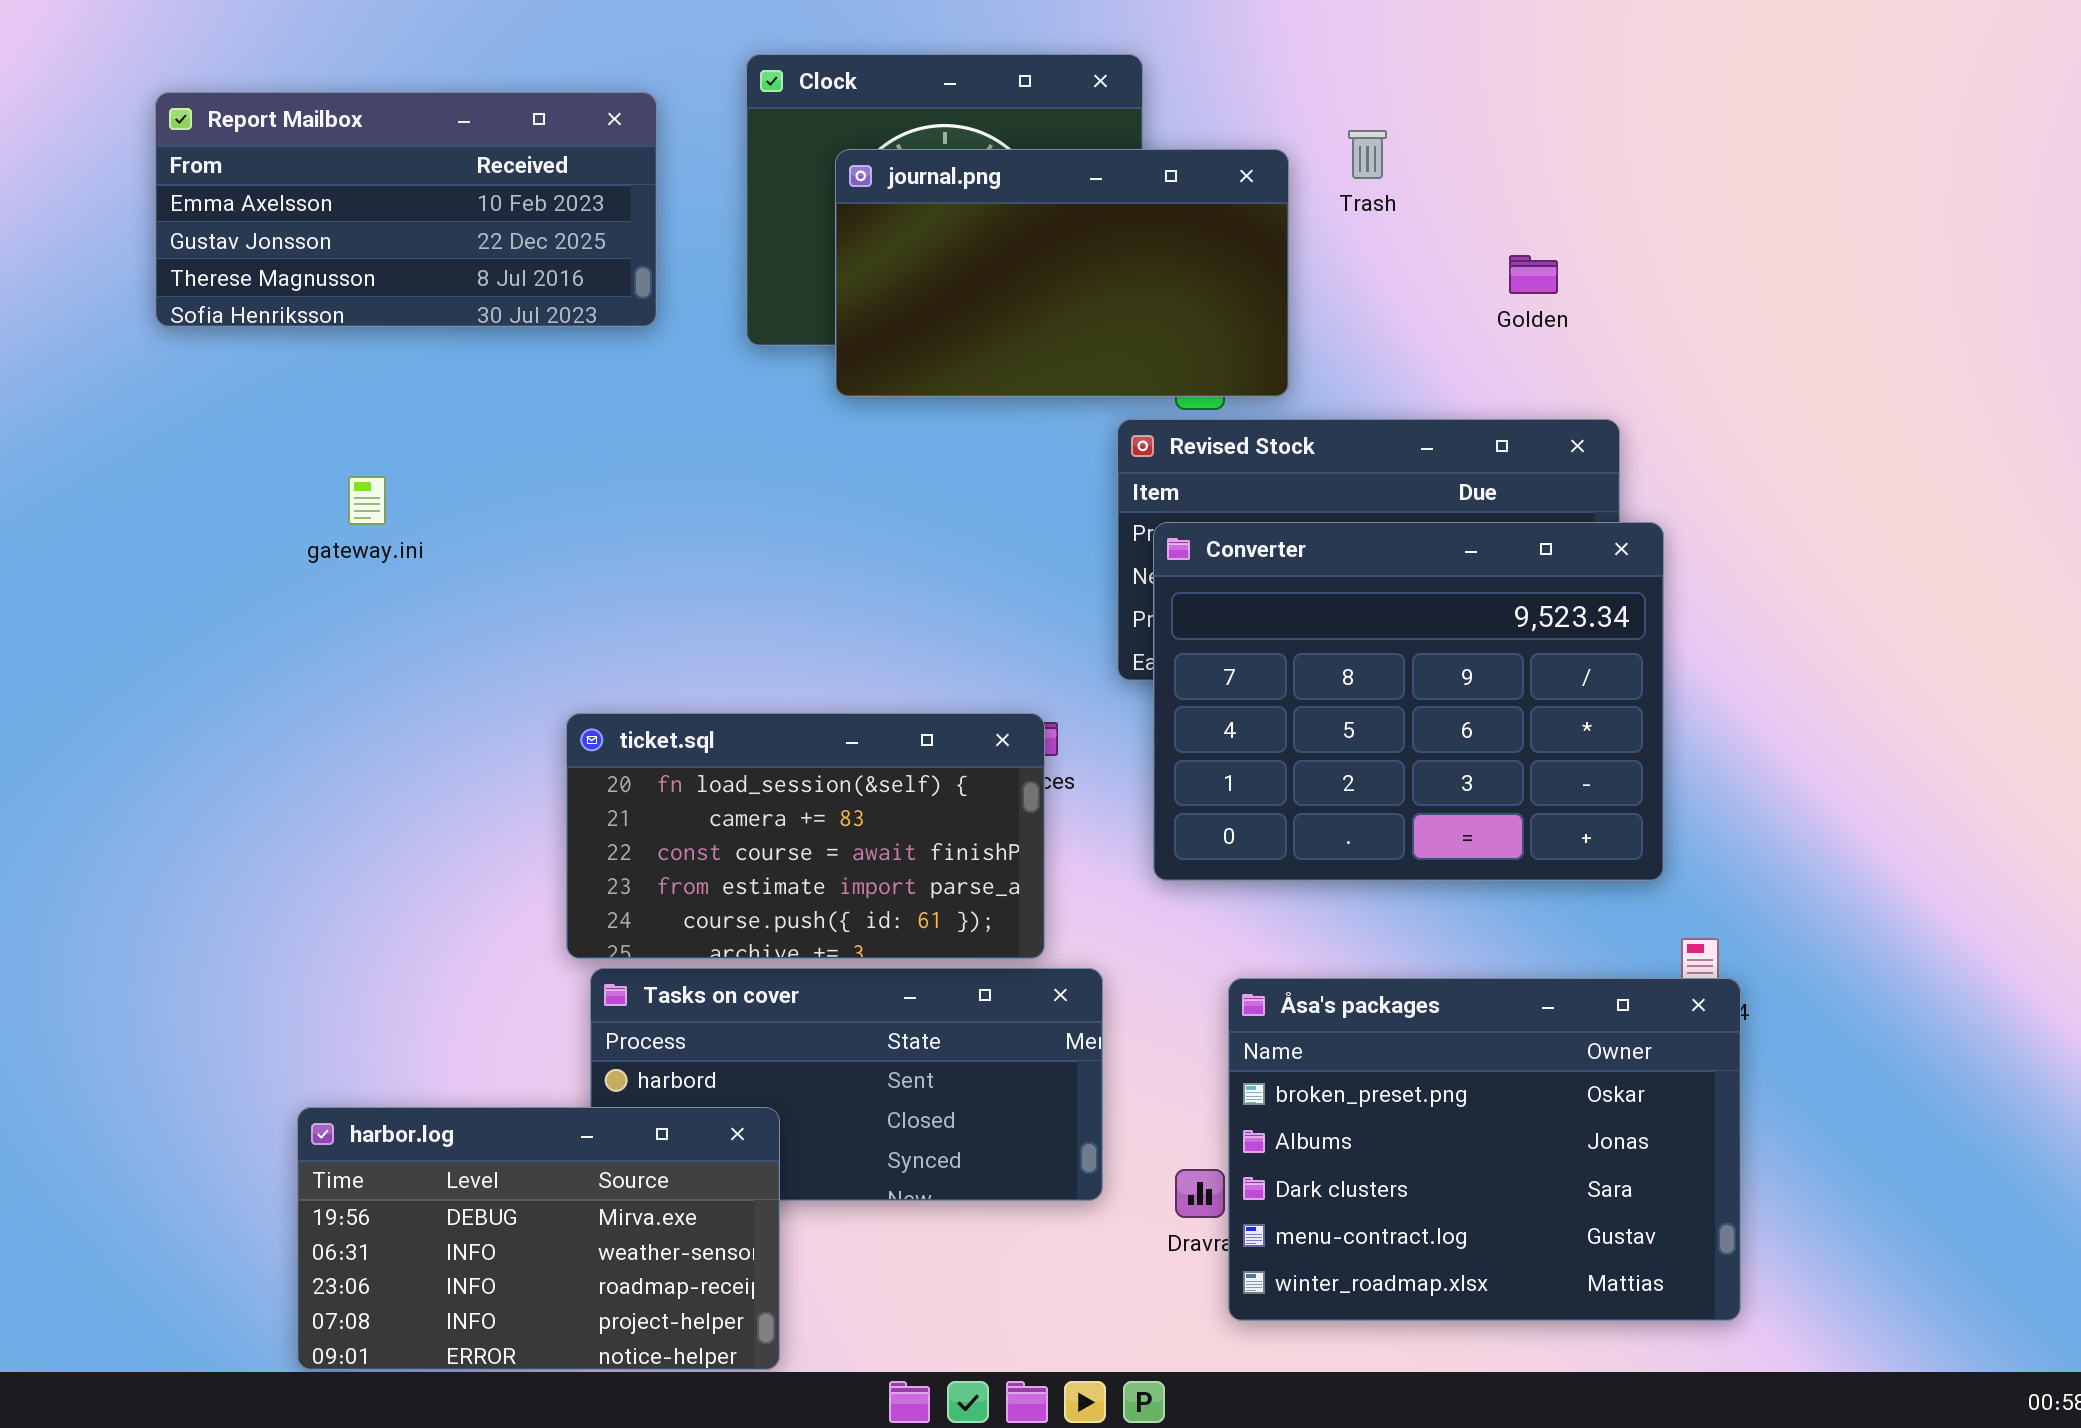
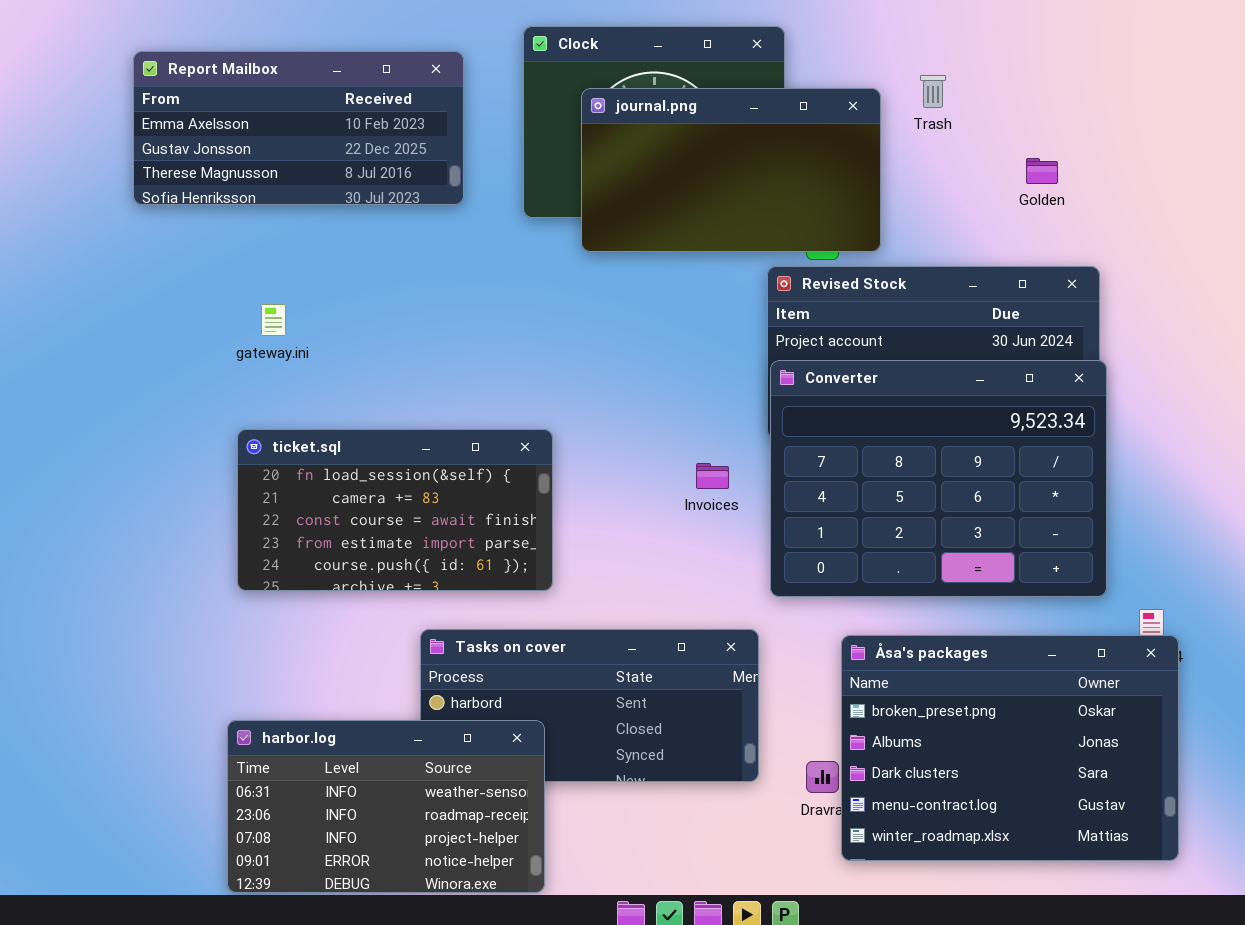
Converter: [1153,522,1664,881] -> [770,360,1107,597], moved
ticket.sql: [566,713,1045,959] -> [237,429,553,591], moved
harbor.log: [297,1107,780,1370] -> [227,720,545,893], scrolled down 1 row

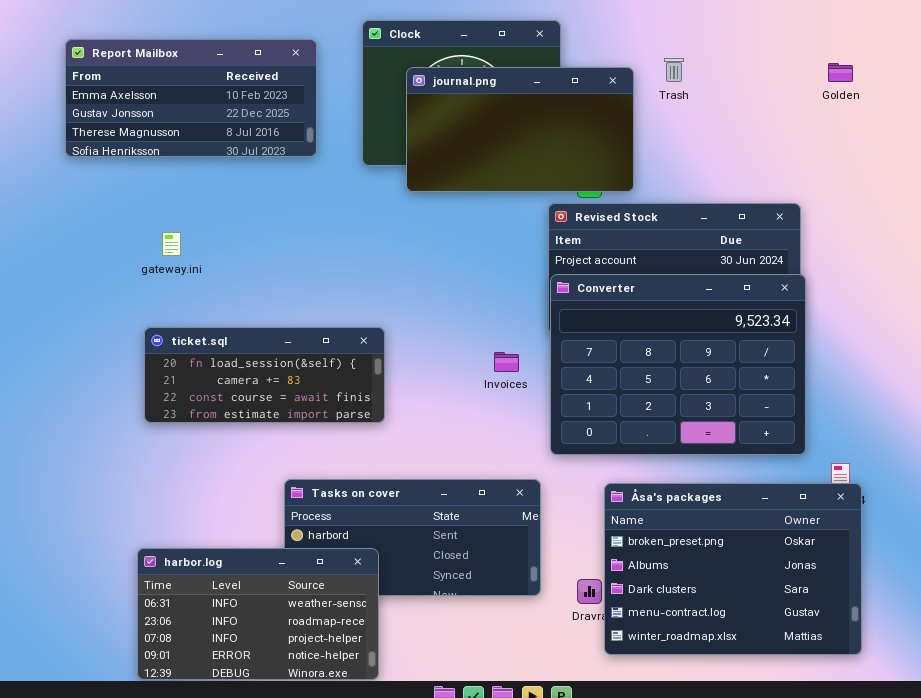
Golden: [1026,158,1058,184] -> [828,63,853,82], moved
ticket.sql: [237,429,553,591] -> [144,327,385,423], resized

